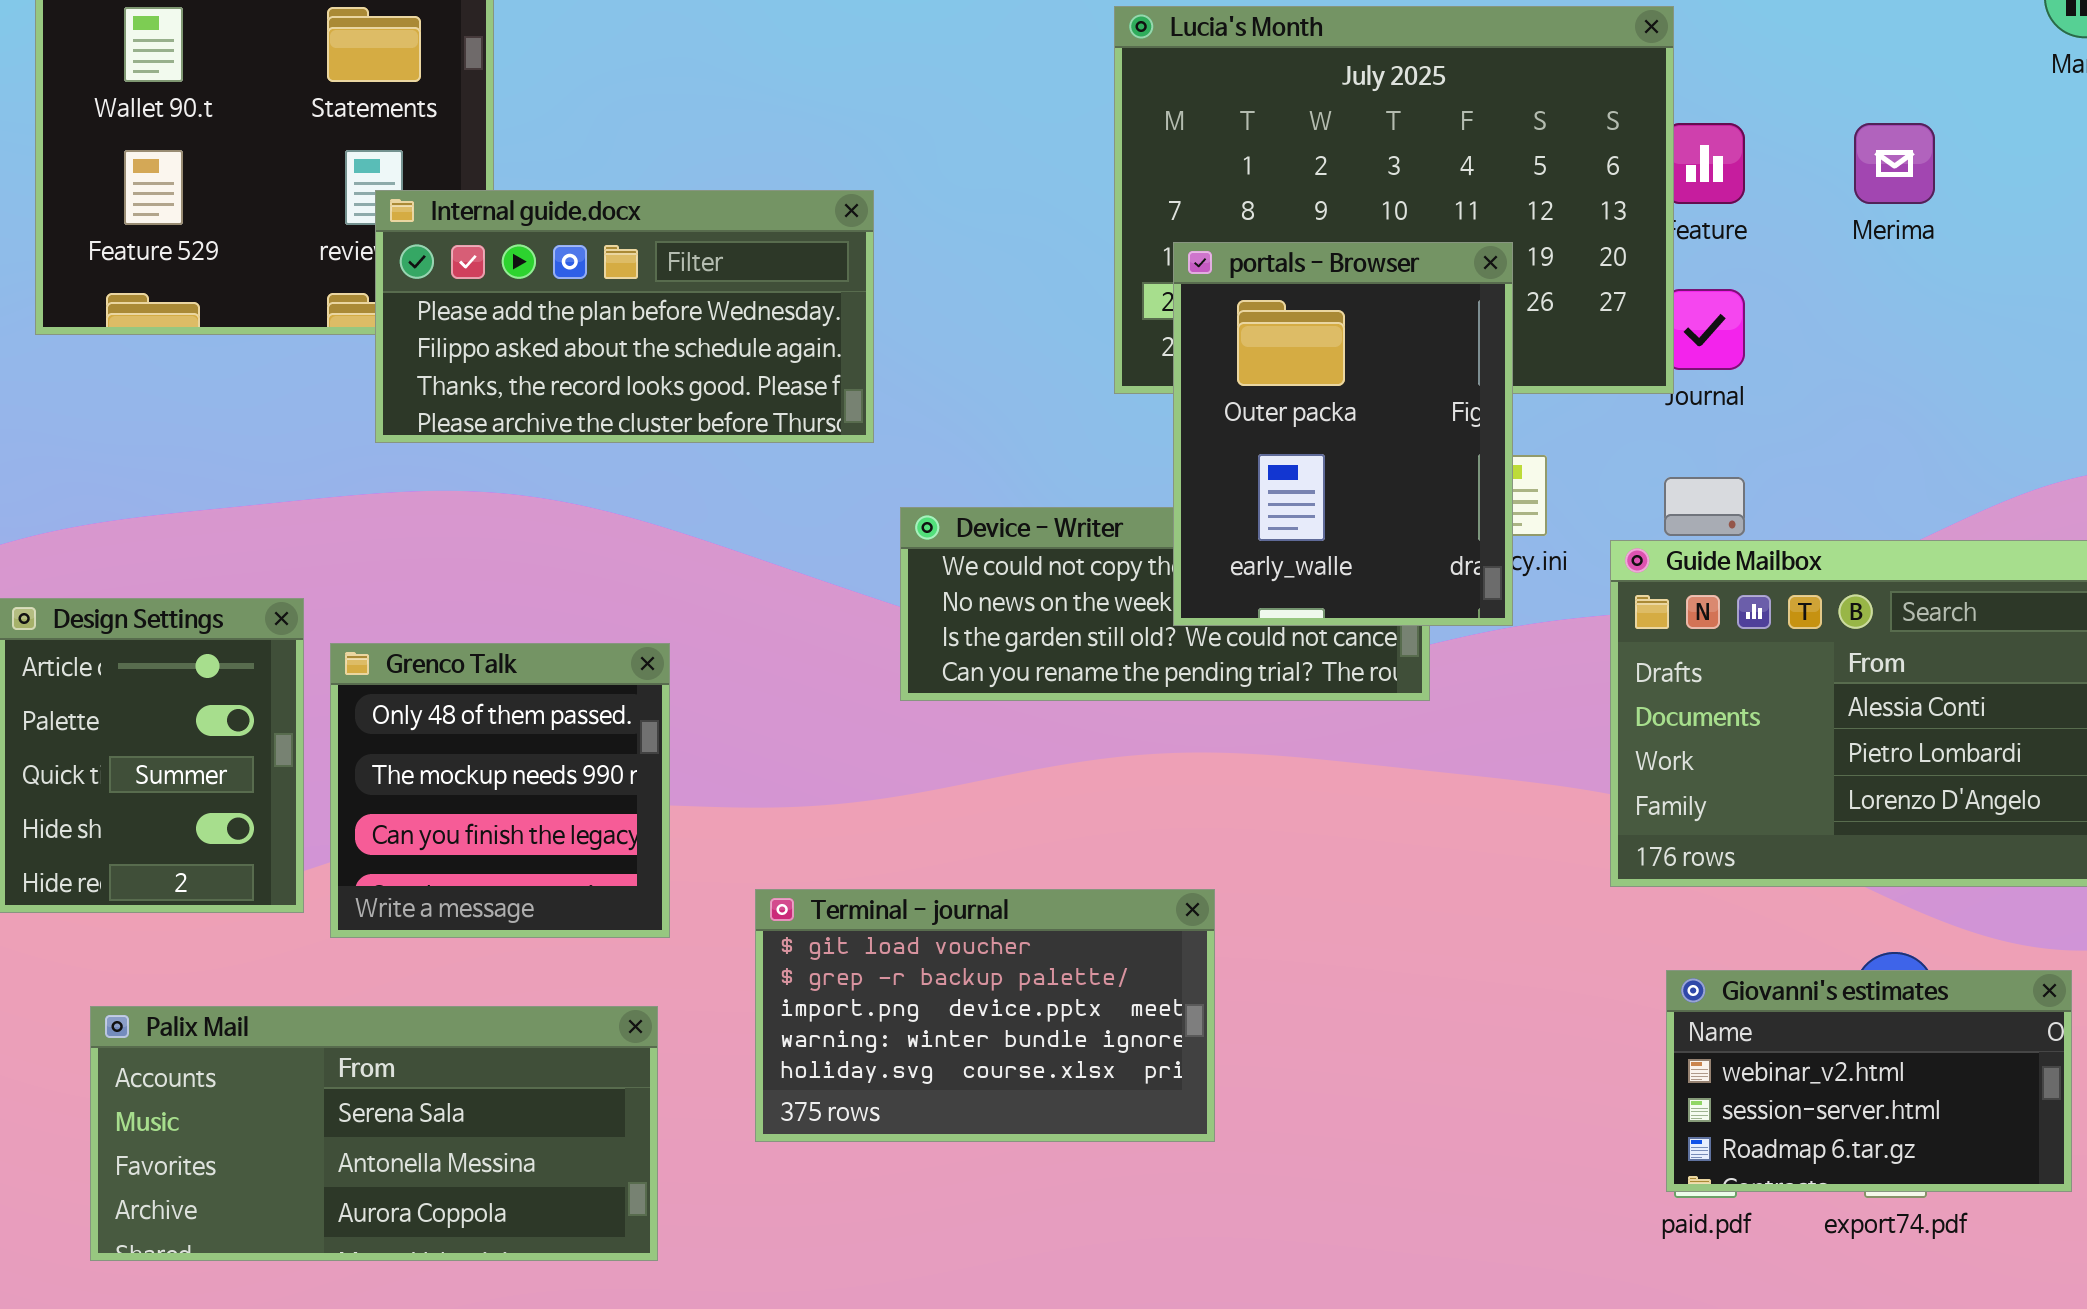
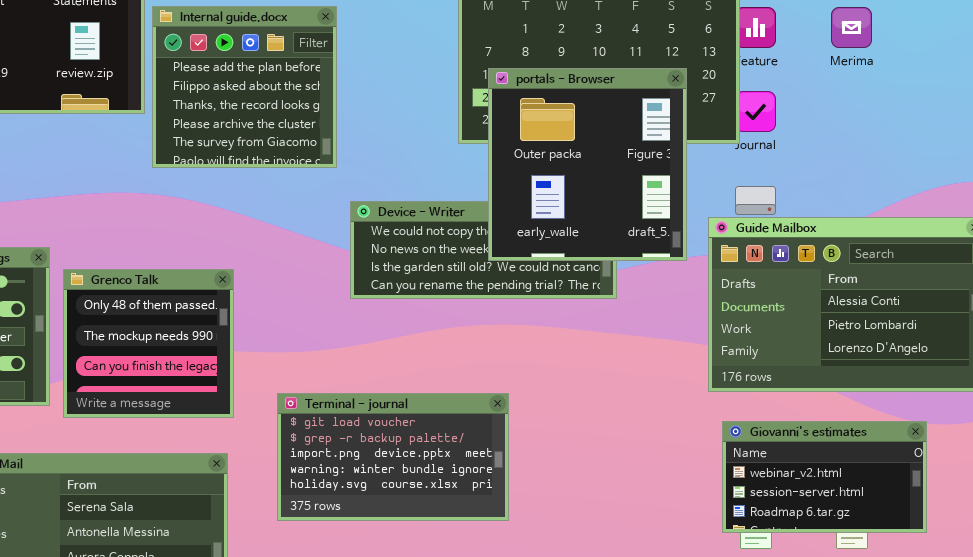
Internal guide.docx: [375,190,874,443] -> [152,6,337,168], resized
portals - Browser: [1173,242,1513,626] -> [488,68,687,261], resized
Giovanni's estimates: [1666,970,2072,1192] -> [722,421,927,533], moved

